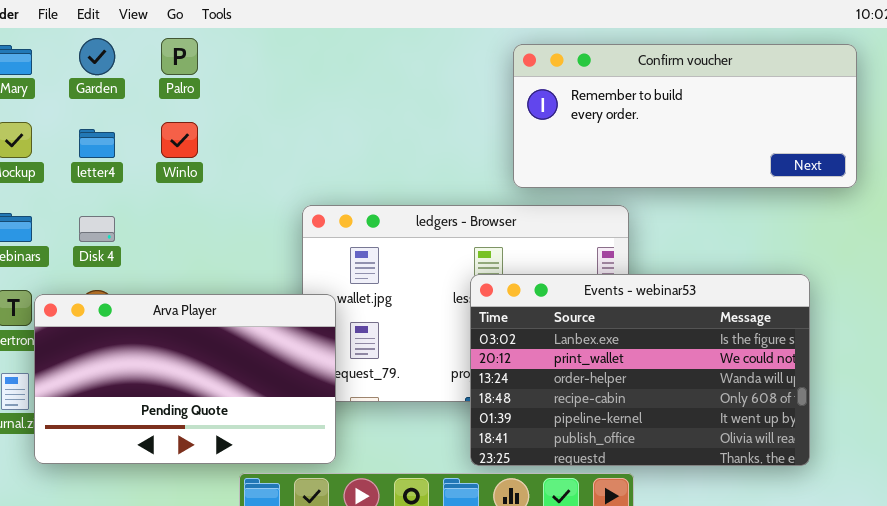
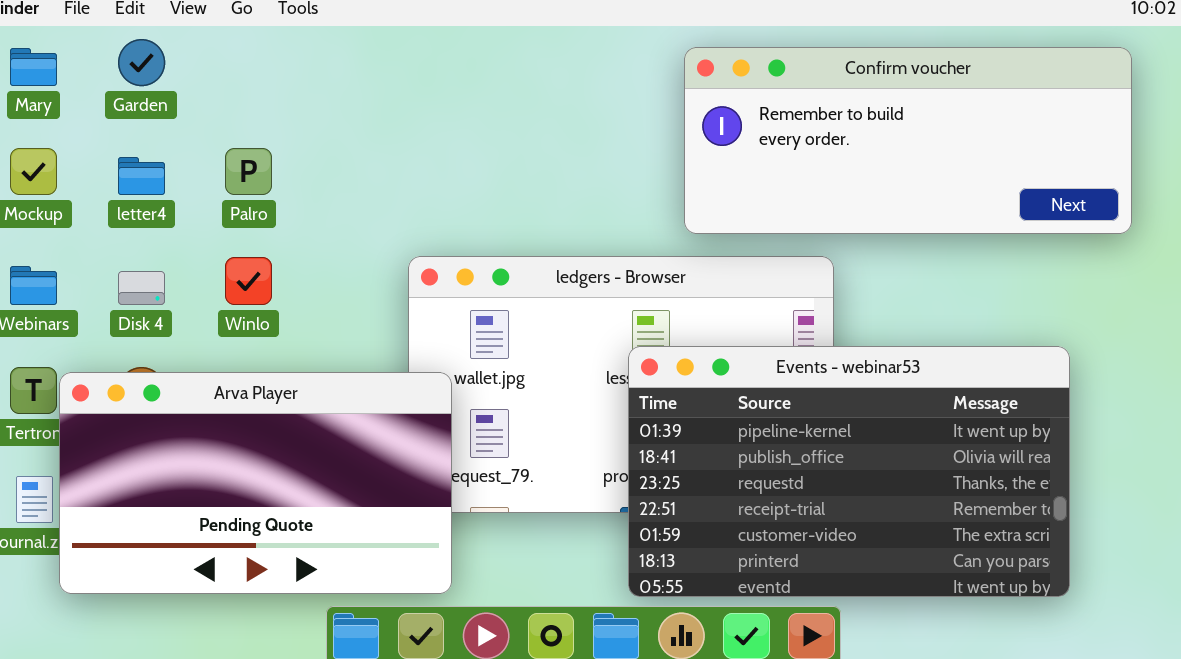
Palro: [161,38,198,75] -> [225,148,272,195], moved
Winlo: [161,122,198,158] -> [225,257,272,305], moved
Events - webinar53: [470,274,810,466] -> [628,346,1070,597], scrolled down 4 rows

